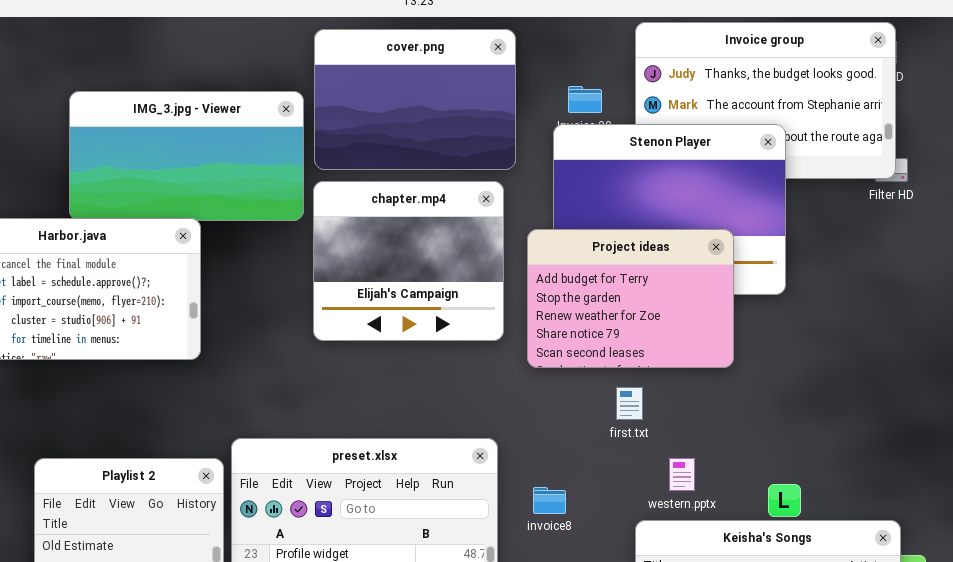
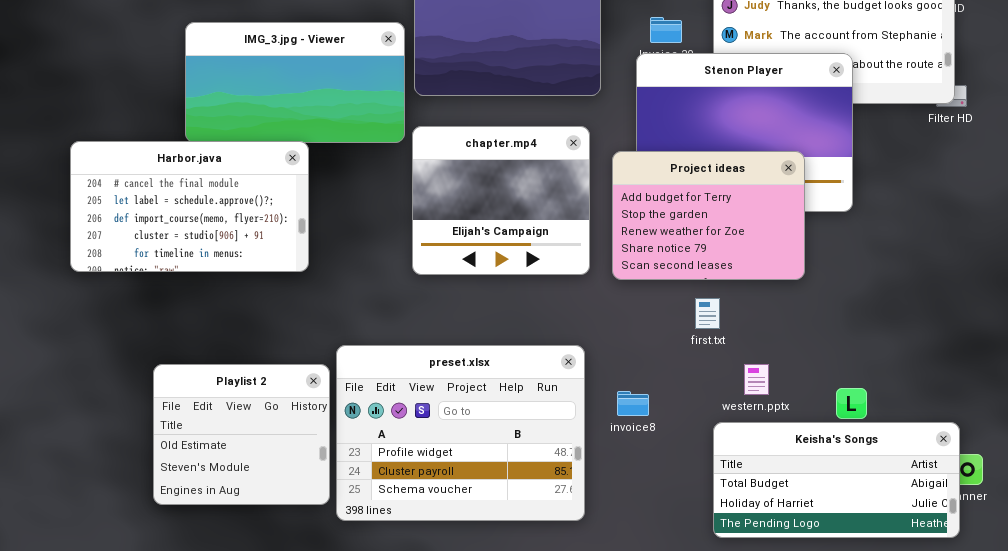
chapter.mp4: [313,181,504,341] -> [412,126,590,275], moved

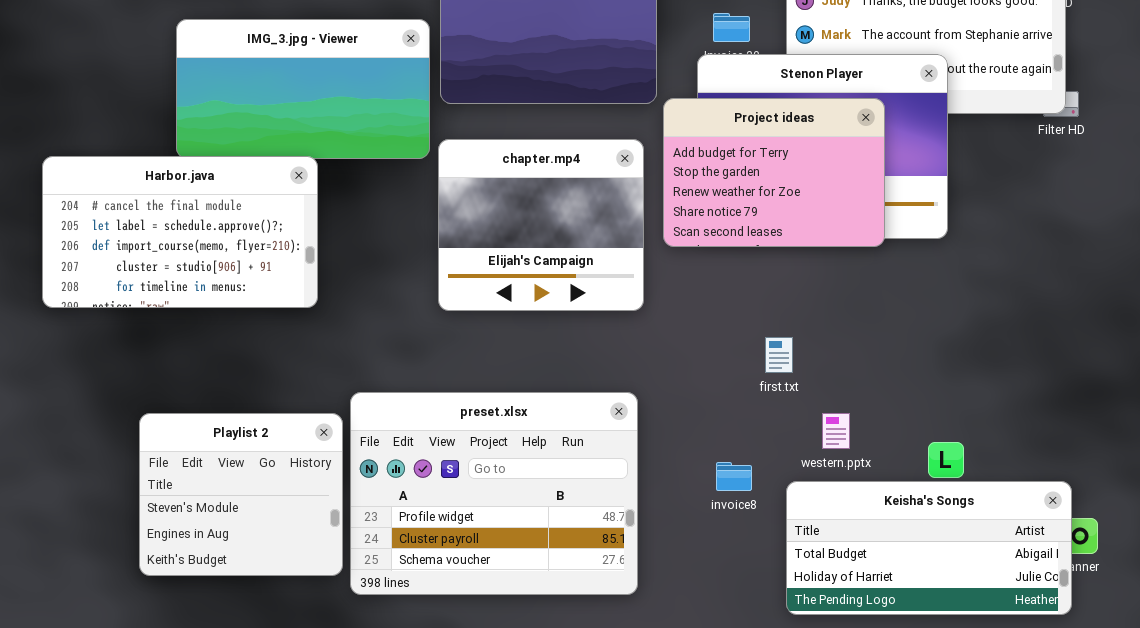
Project ideas: [612,151,805,280] -> [663,98,885,247], moved
Playlist 2: [153,364,330,505] -> [139,413,343,576], scrolled down 1 row
invoice8: [617,391,649,416] -> [716,462,752,491], moved

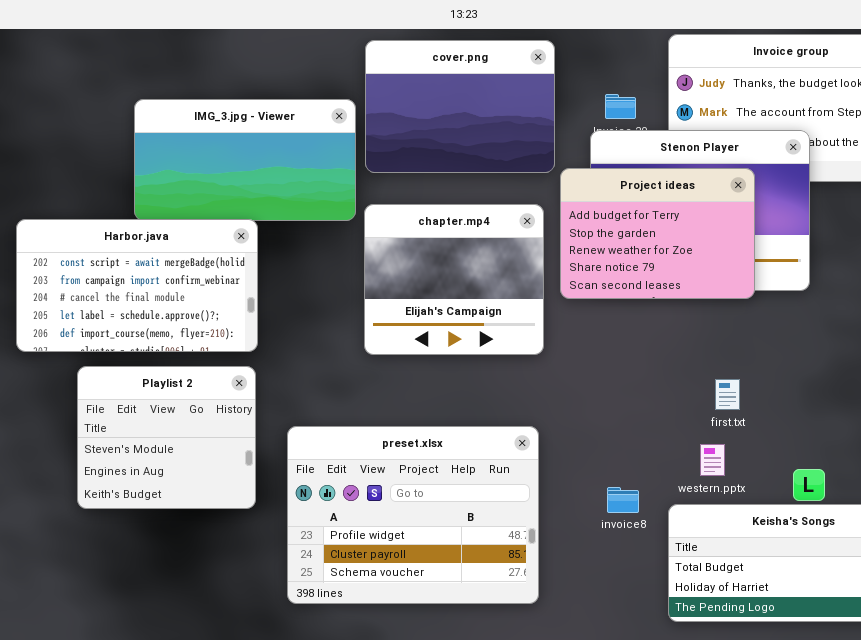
Harbor.java: [42,156,318,308] -> [16,219,258,352], scrolled up 2 rows
first.txt: [765,337,793,373] -> [715,379,740,410], moved
Playlist 2: [139,413,343,576] -> [77,366,256,509], moved

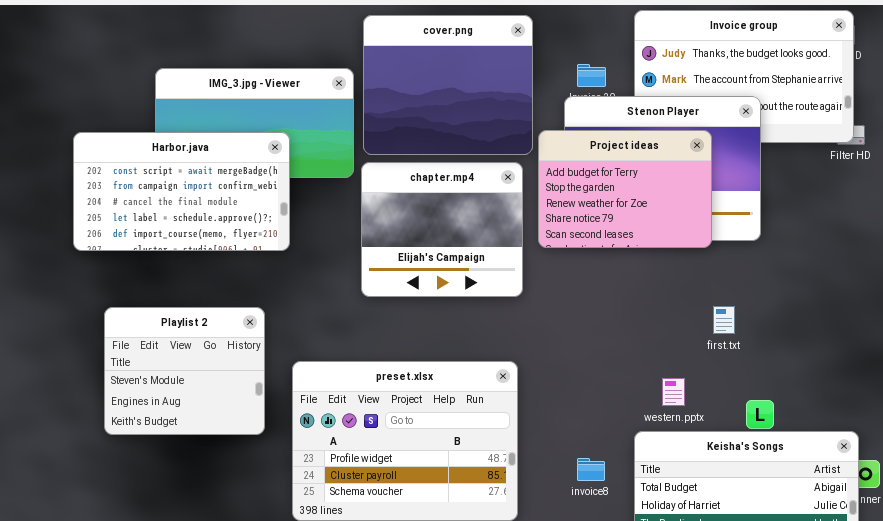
cover.png: [365,40,555,173] -> [363,15,533,155], resized
Harbor.java: [16,219,258,352] -> [73,132,290,251], moved
first.txt: [715,379,740,410] -> [713,306,735,334], moved
invoice8: [607,487,639,513] -> [577,458,605,481], moved

